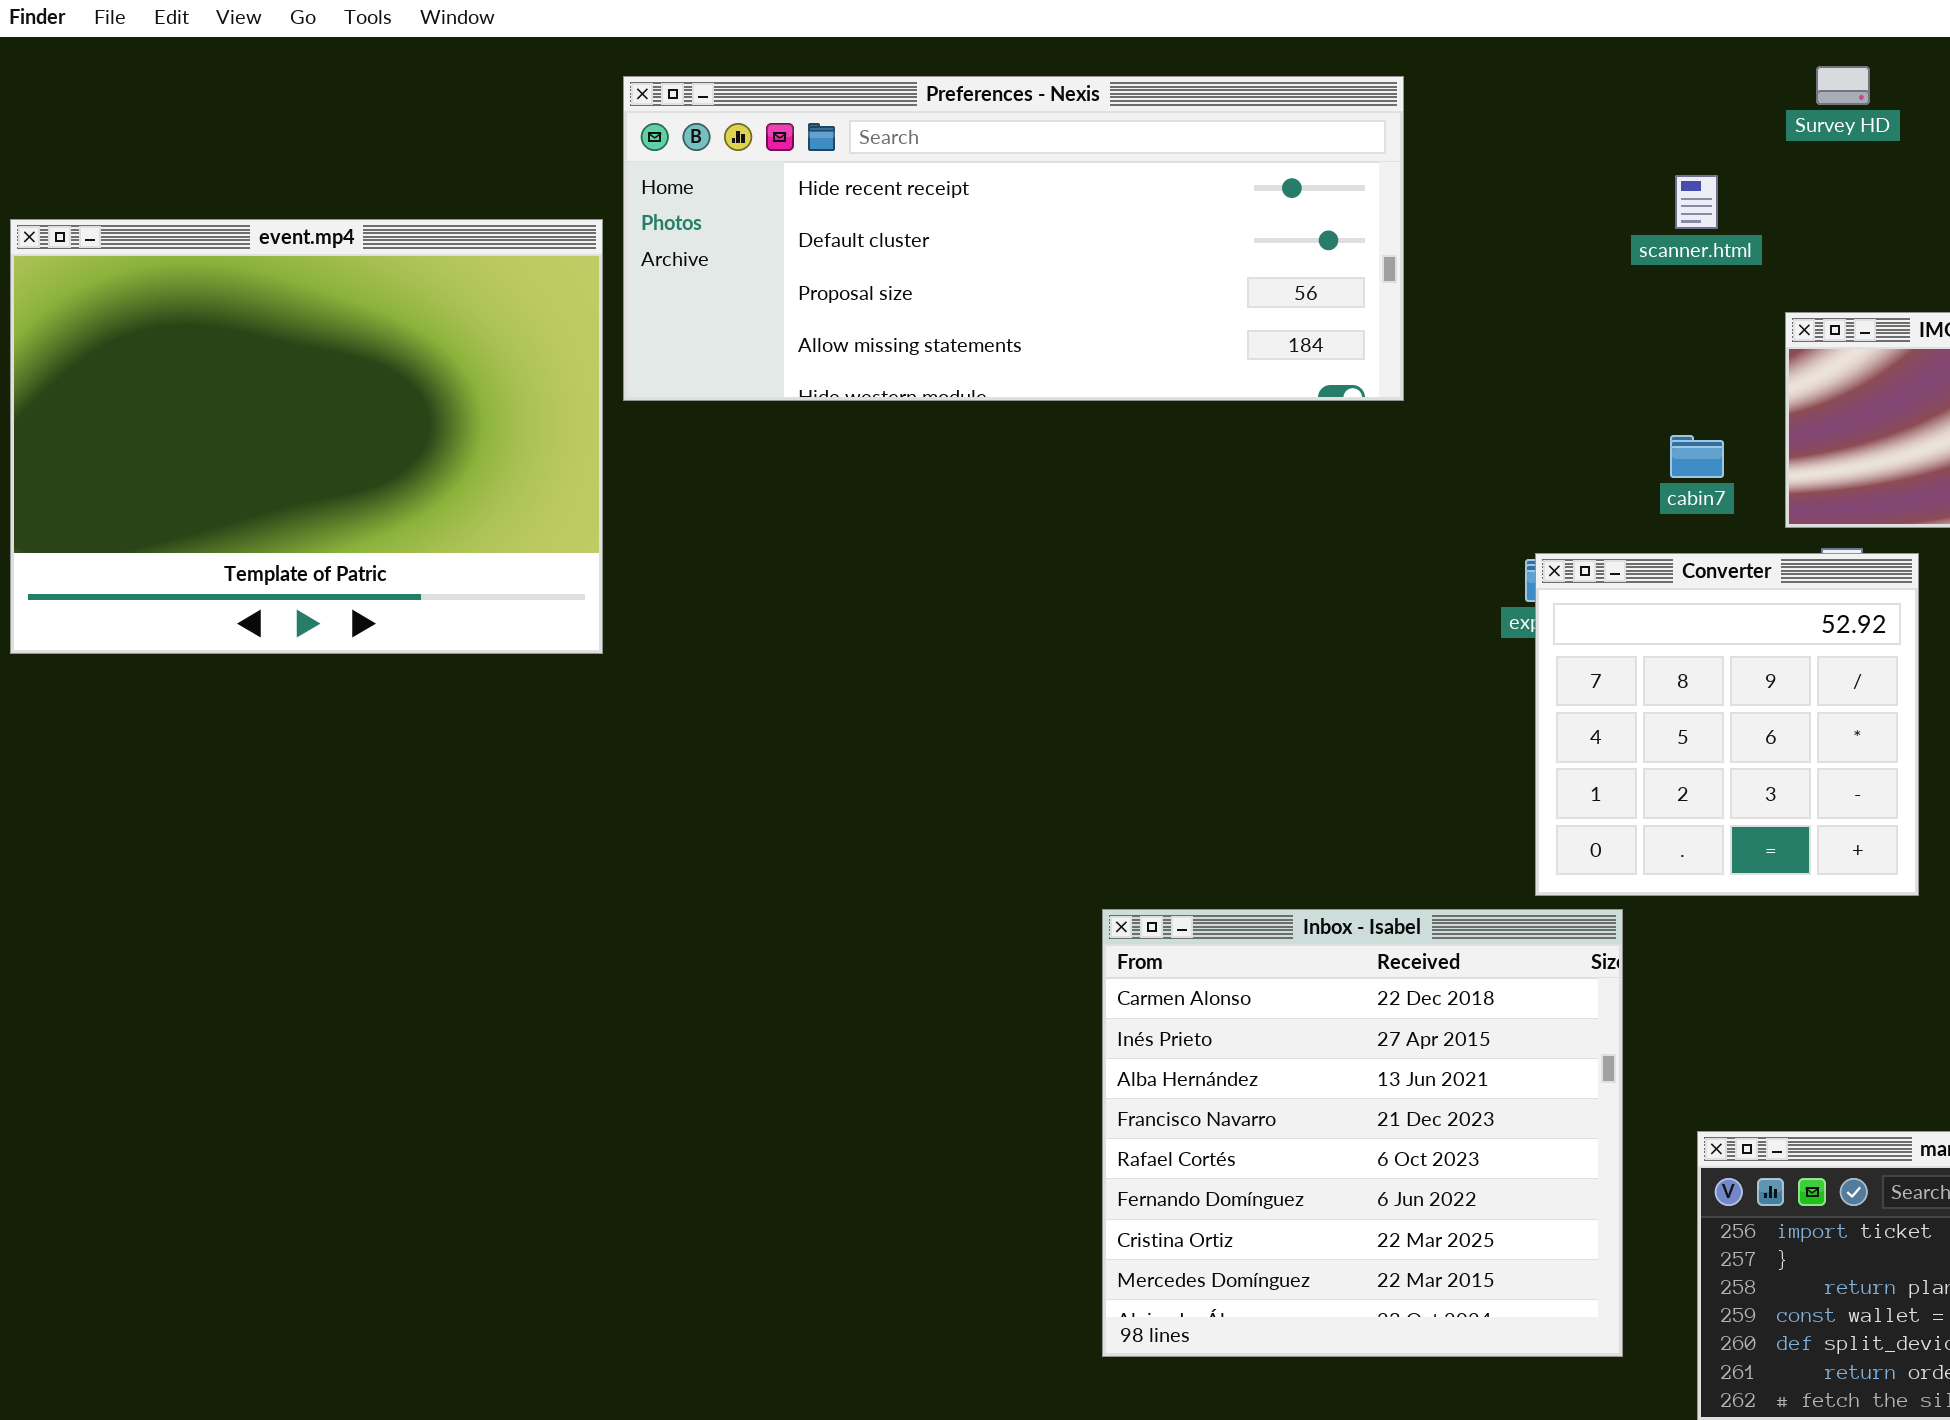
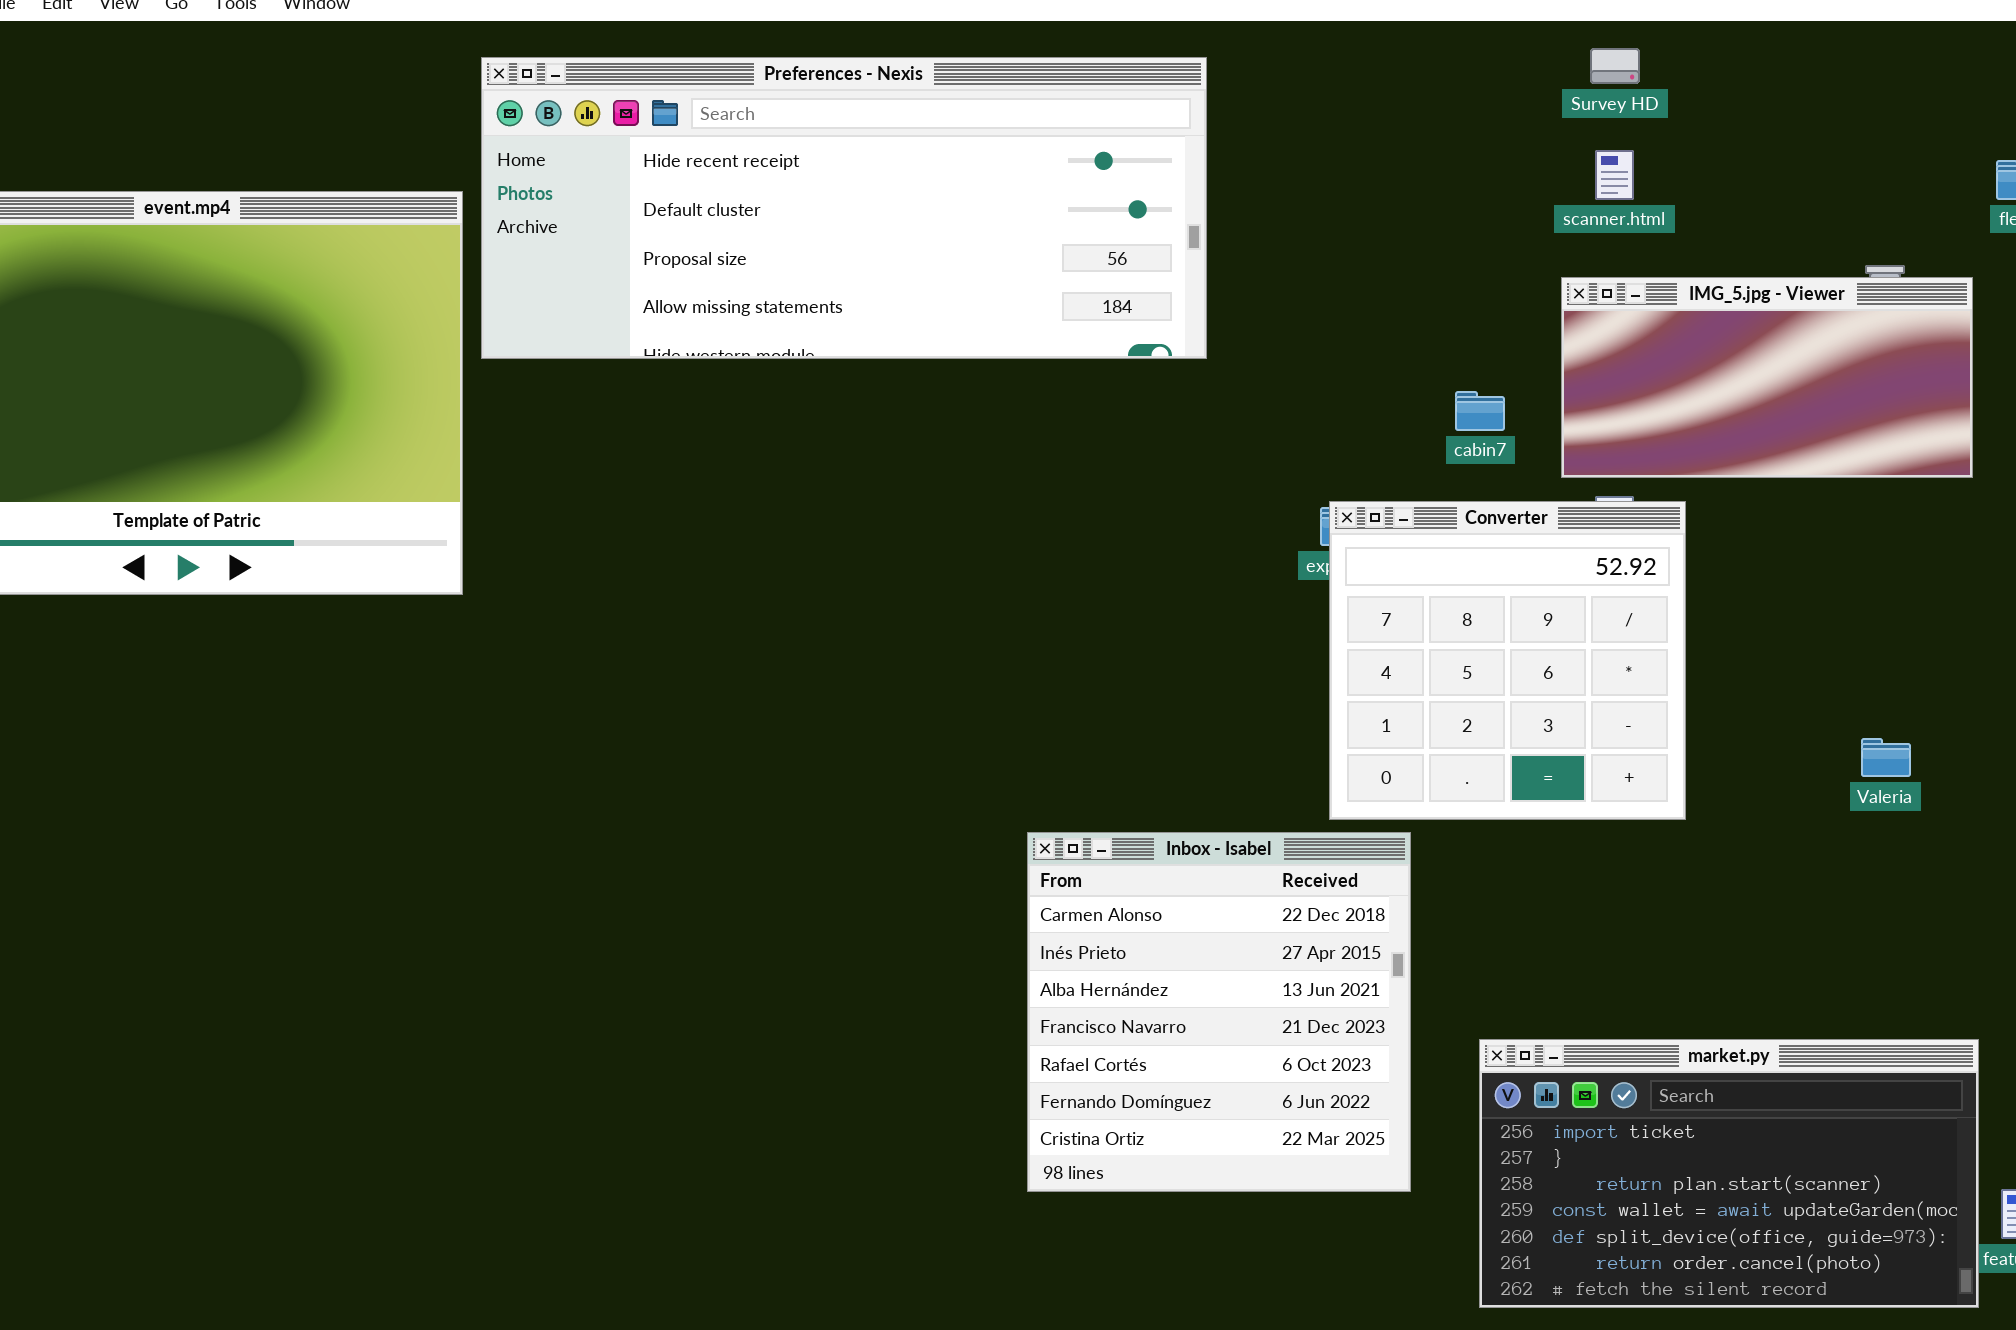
scanner.html: [1675,175,1718,229] -> [1595,150,1634,200], moved
Inbox - Isabel: [1102,909,1623,1357] -> [1027,832,1411,1192], resized

